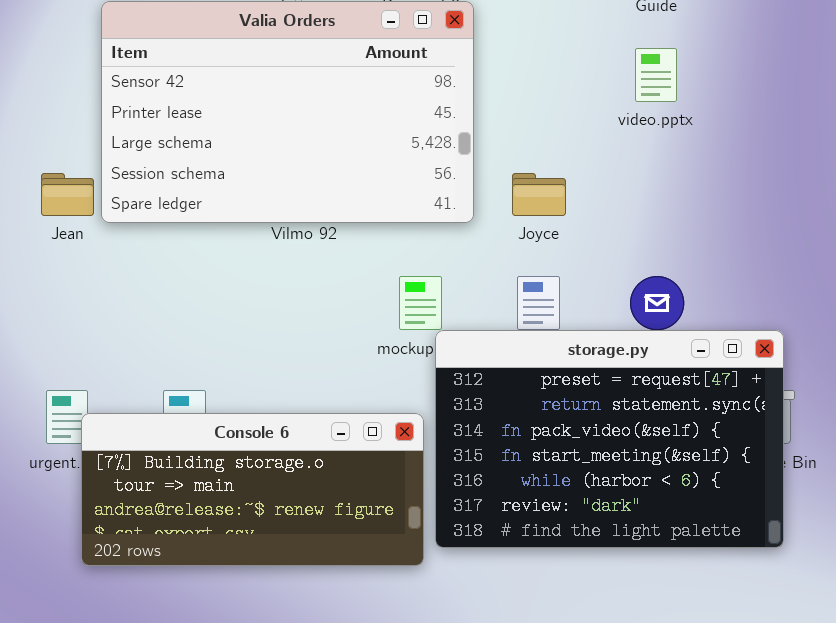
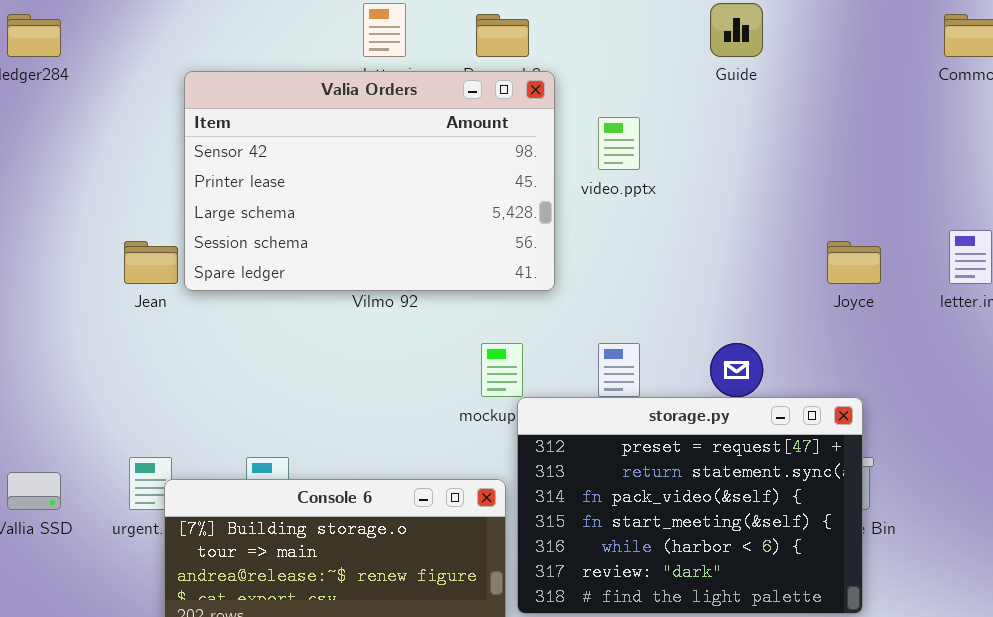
video.pptx: [635,48,677,102] -> [598,117,640,170], moved
Joyce: [512,173,566,216] -> [827,241,881,284], moved

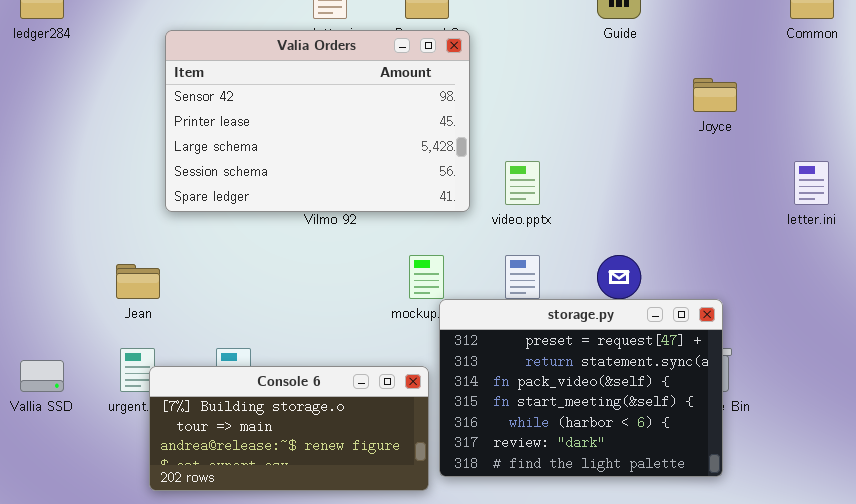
video.pptx: [598,117,640,170] -> [505,161,540,205], moved
Jean: [124,241,178,284] -> [116,264,160,299], moved
Joyce: [827,241,881,284] -> [693,78,737,112], moved

